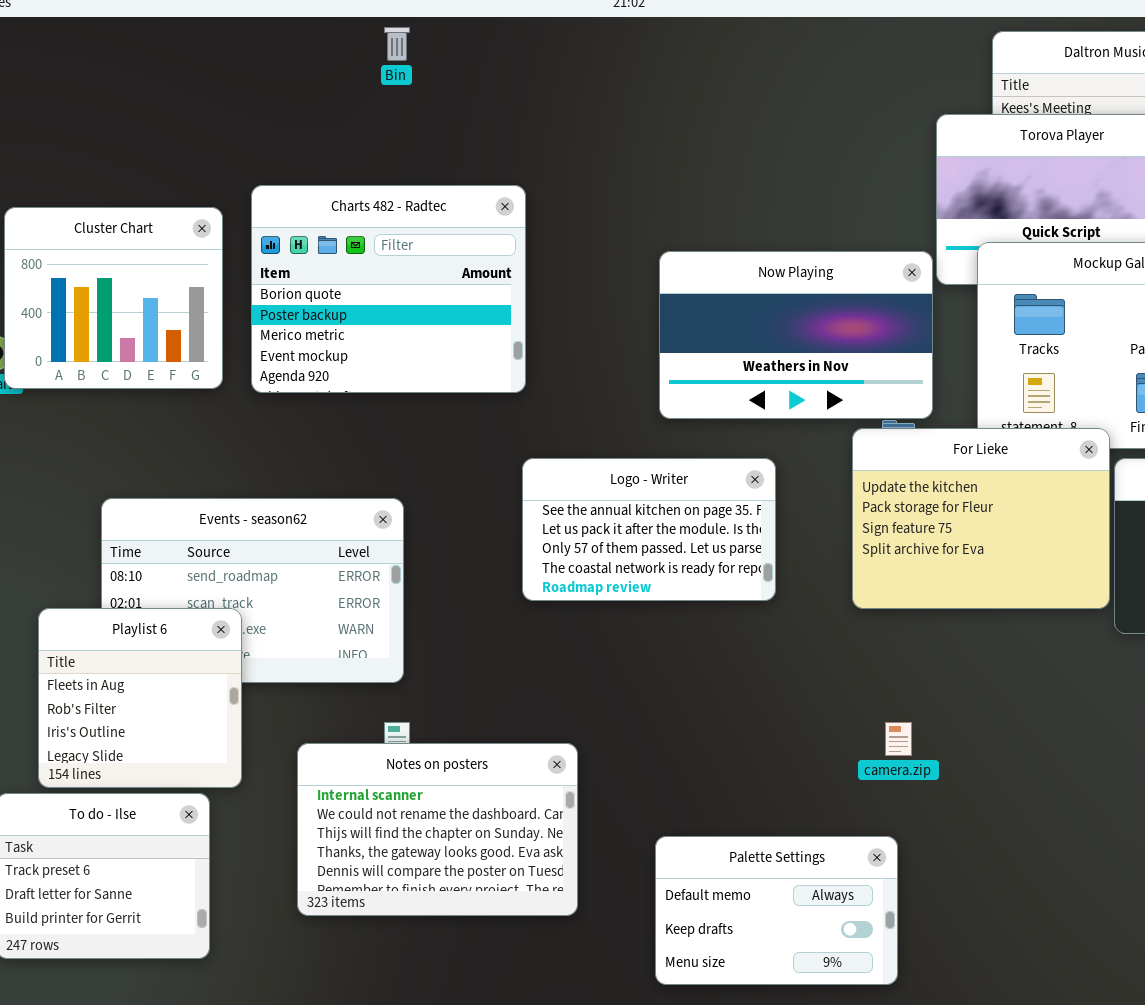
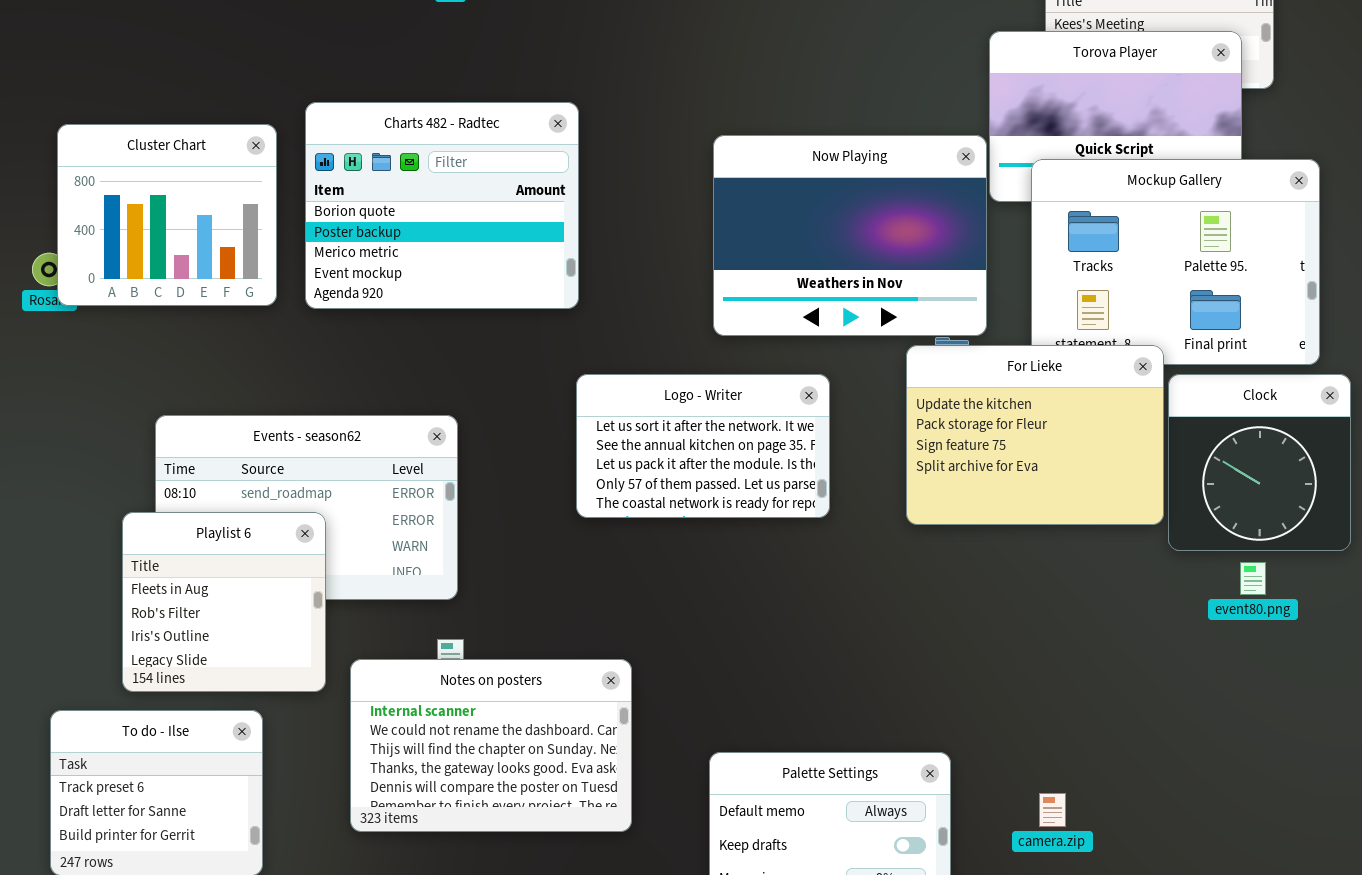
Now Playing: [659,251,933,419] -> [713,135,987,336], resized
Logo - Writer: [522,458,776,601] -> [576,374,830,518], scrolled up 1 row
Playlist 6: [38,608,242,788] -> [122,512,326,692], moved
camera.zip: [885,722,912,756] -> [1039,793,1066,827], moved

